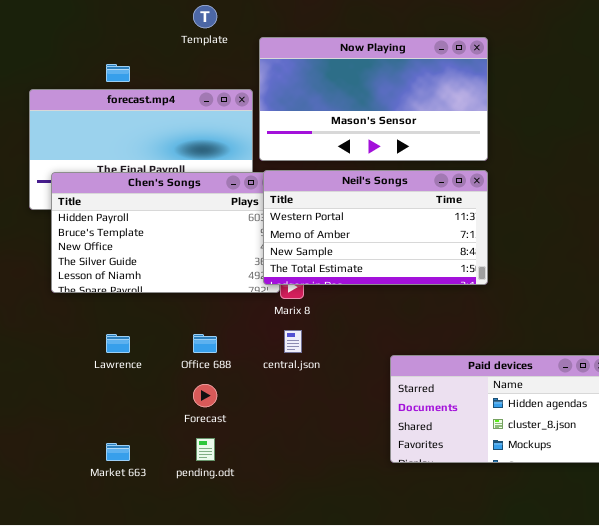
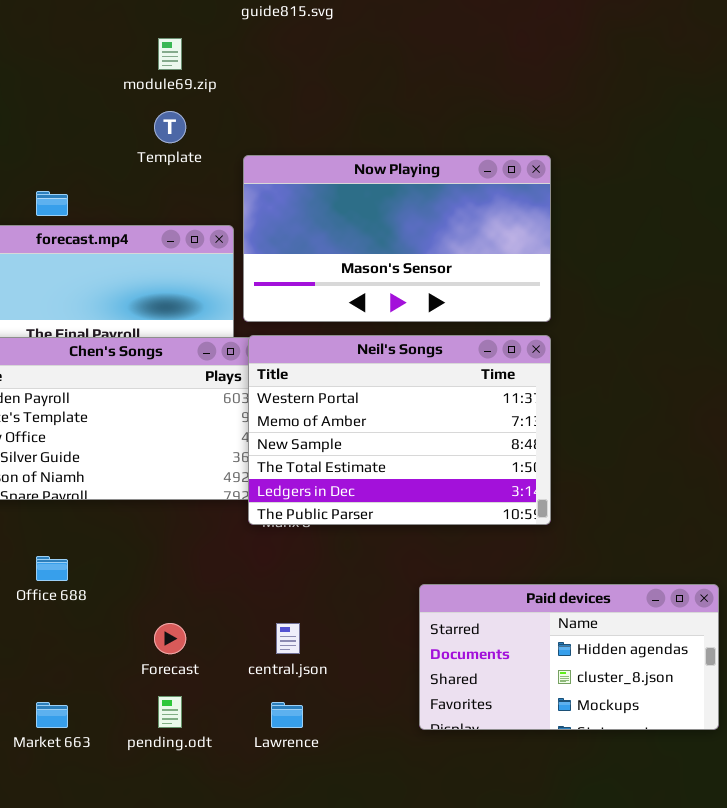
Neil's Songs: [263,170,488,285] -> [248,335,551,525], resized
central.json: [284,330,302,353] -> [276,623,300,654], moved
Lawrence: [106,334,130,353] -> [271,702,303,728], moved
Office 688: [193,334,217,353] -> [36,556,68,581], moved

